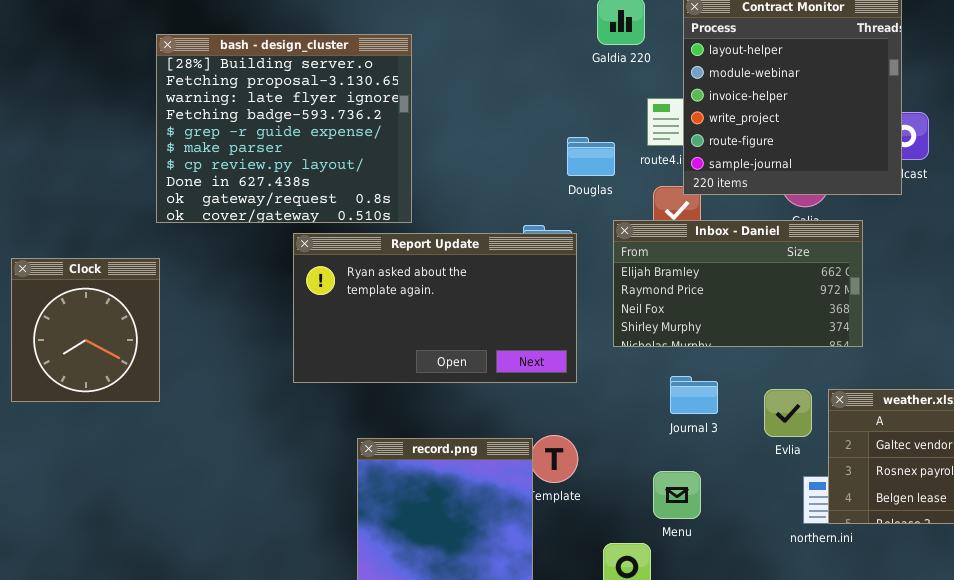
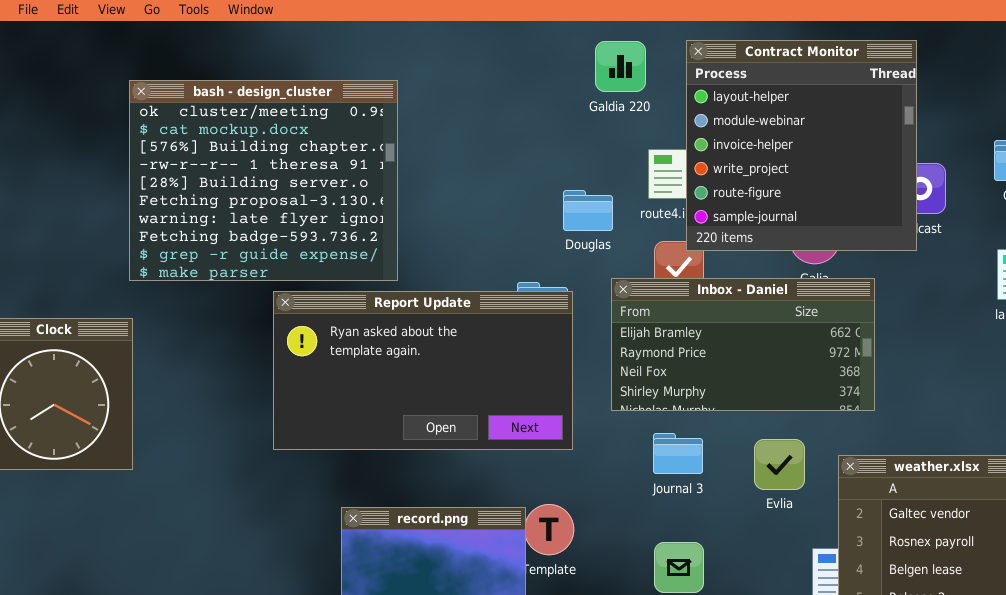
bash - design_cluster: [156,34,412,223] -> [129,80,398,281], scrolled up 4 rows
Journal 3: [670,376,718,414] -> [653,433,703,474], moved
Evlia: [764,389,812,437] -> [754,439,805,490], moved

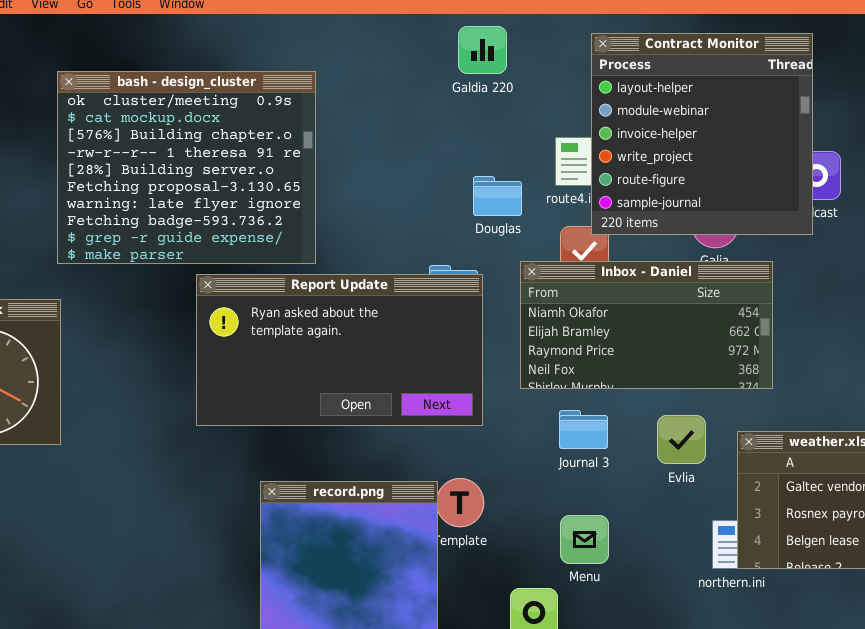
Galdia 220: [595,41,646,92] -> [458,26,507,74], moved
Inbox - Daniel: [611,278,875,411] -> [520,261,773,389], scrolled up 1 row

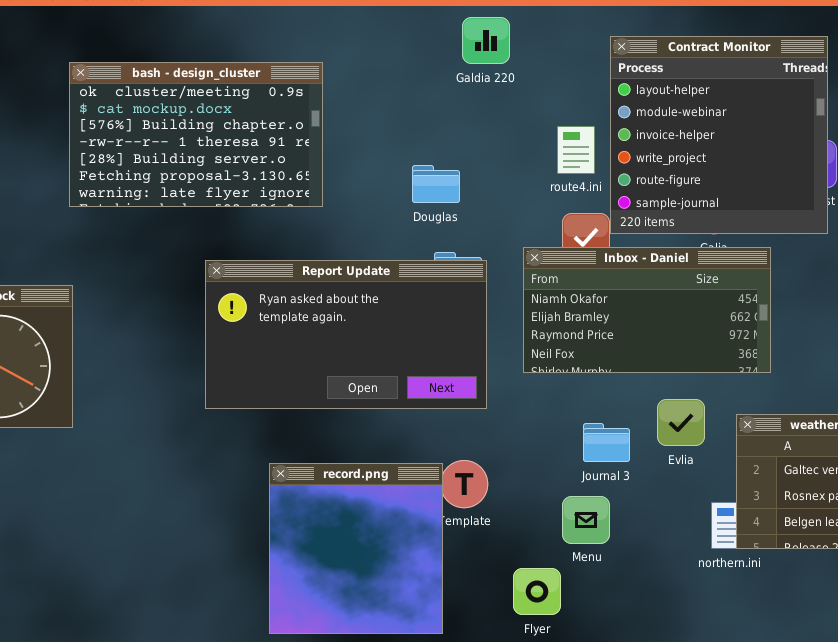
Contract Monitor: [591,33,813,235] -> [610,36,828,234], moved
bash - design_cluster: [57,71,316,264] -> [69,62,323,207], resized
Douglas: [473,176,522,216] -> [412,165,460,203], moved
Journal 3: [559,410,608,449] -> [583,423,630,462], moved

